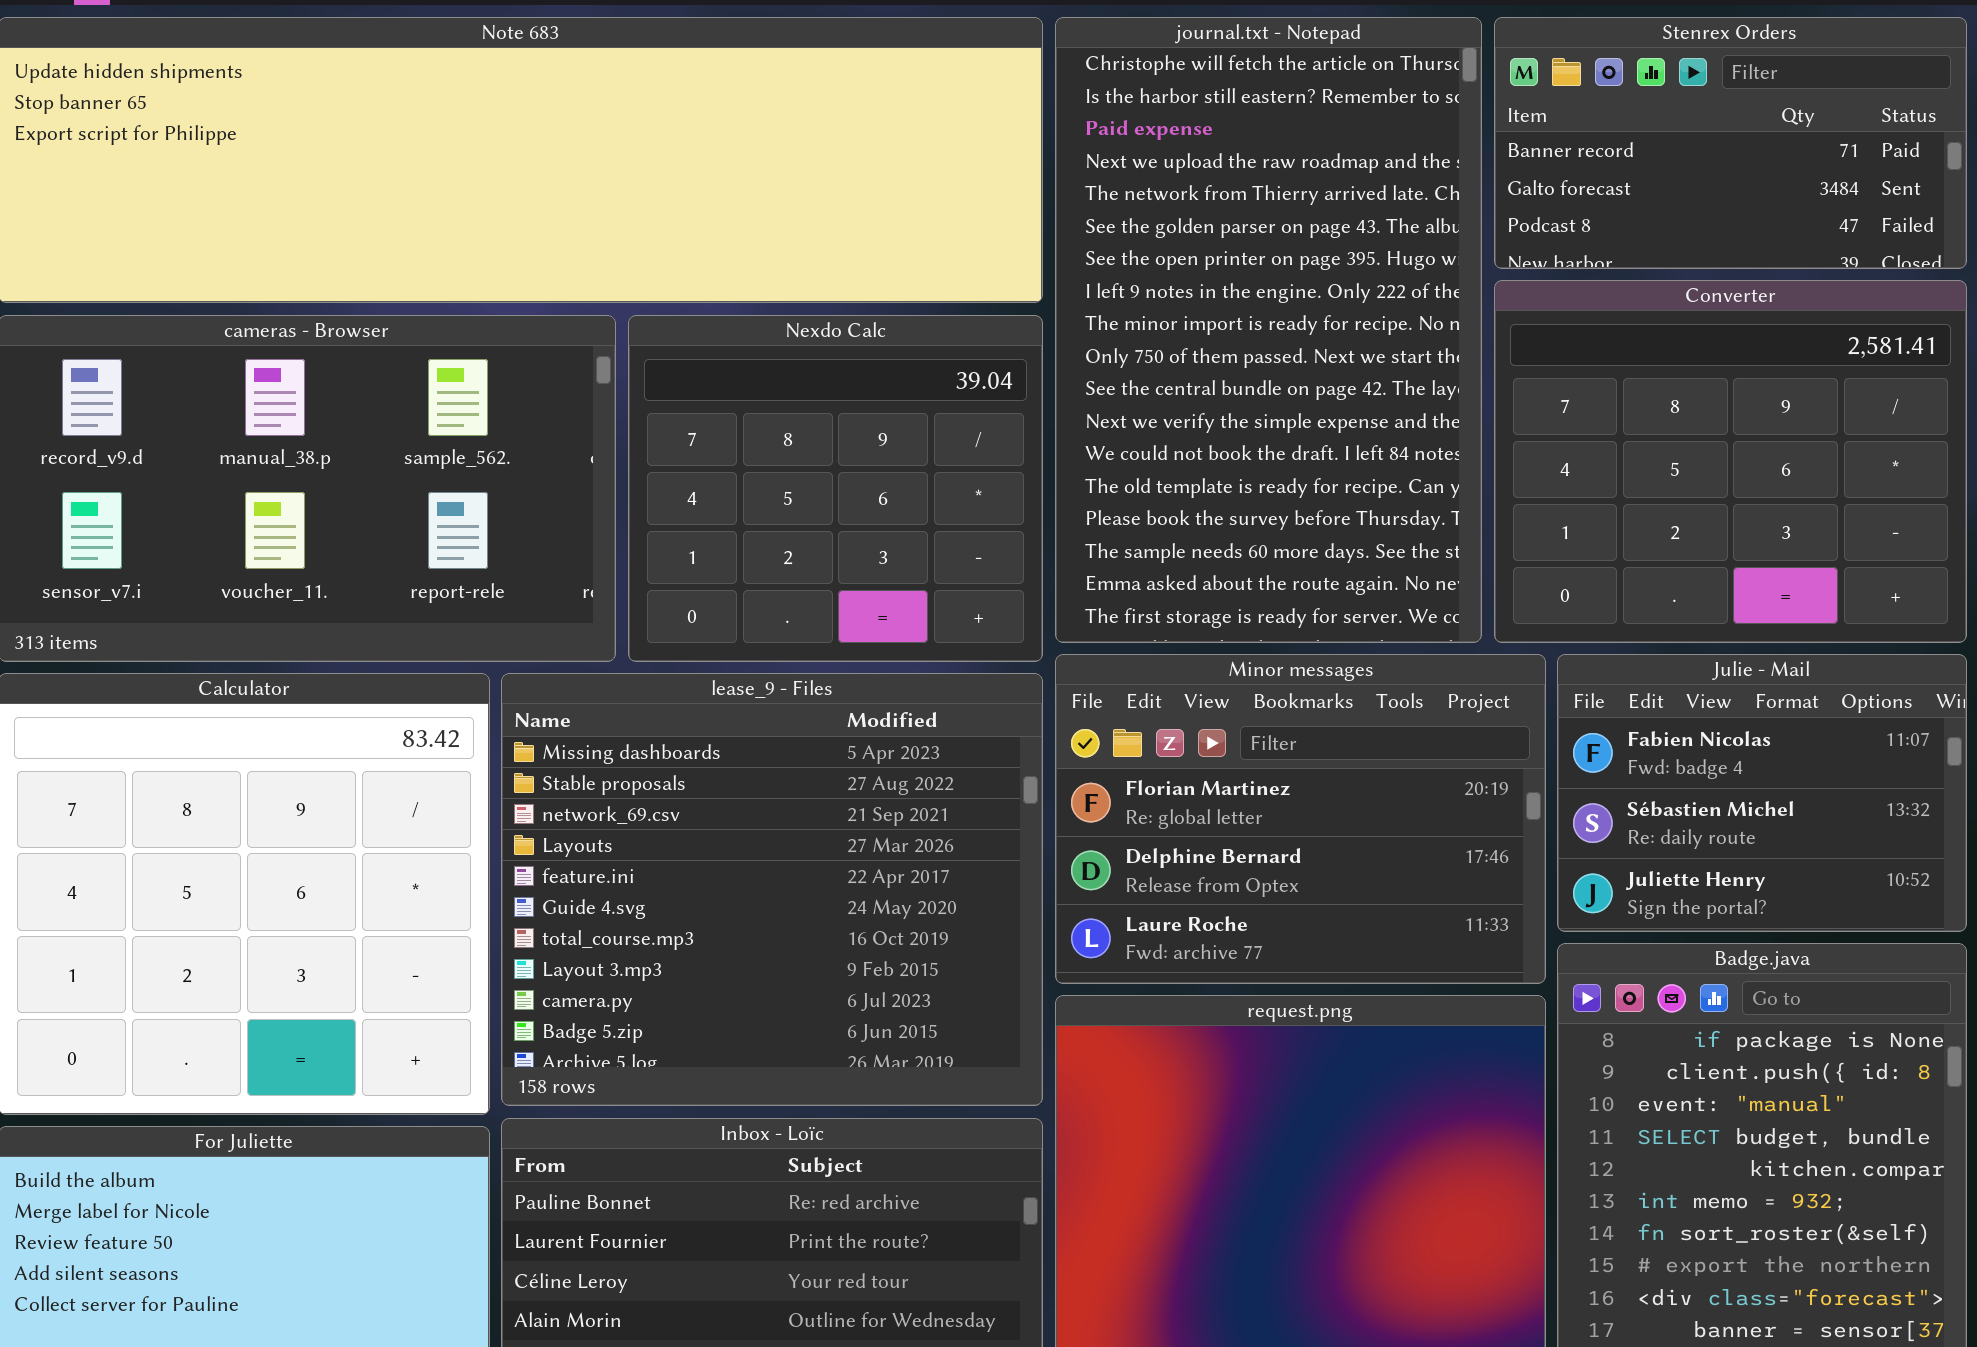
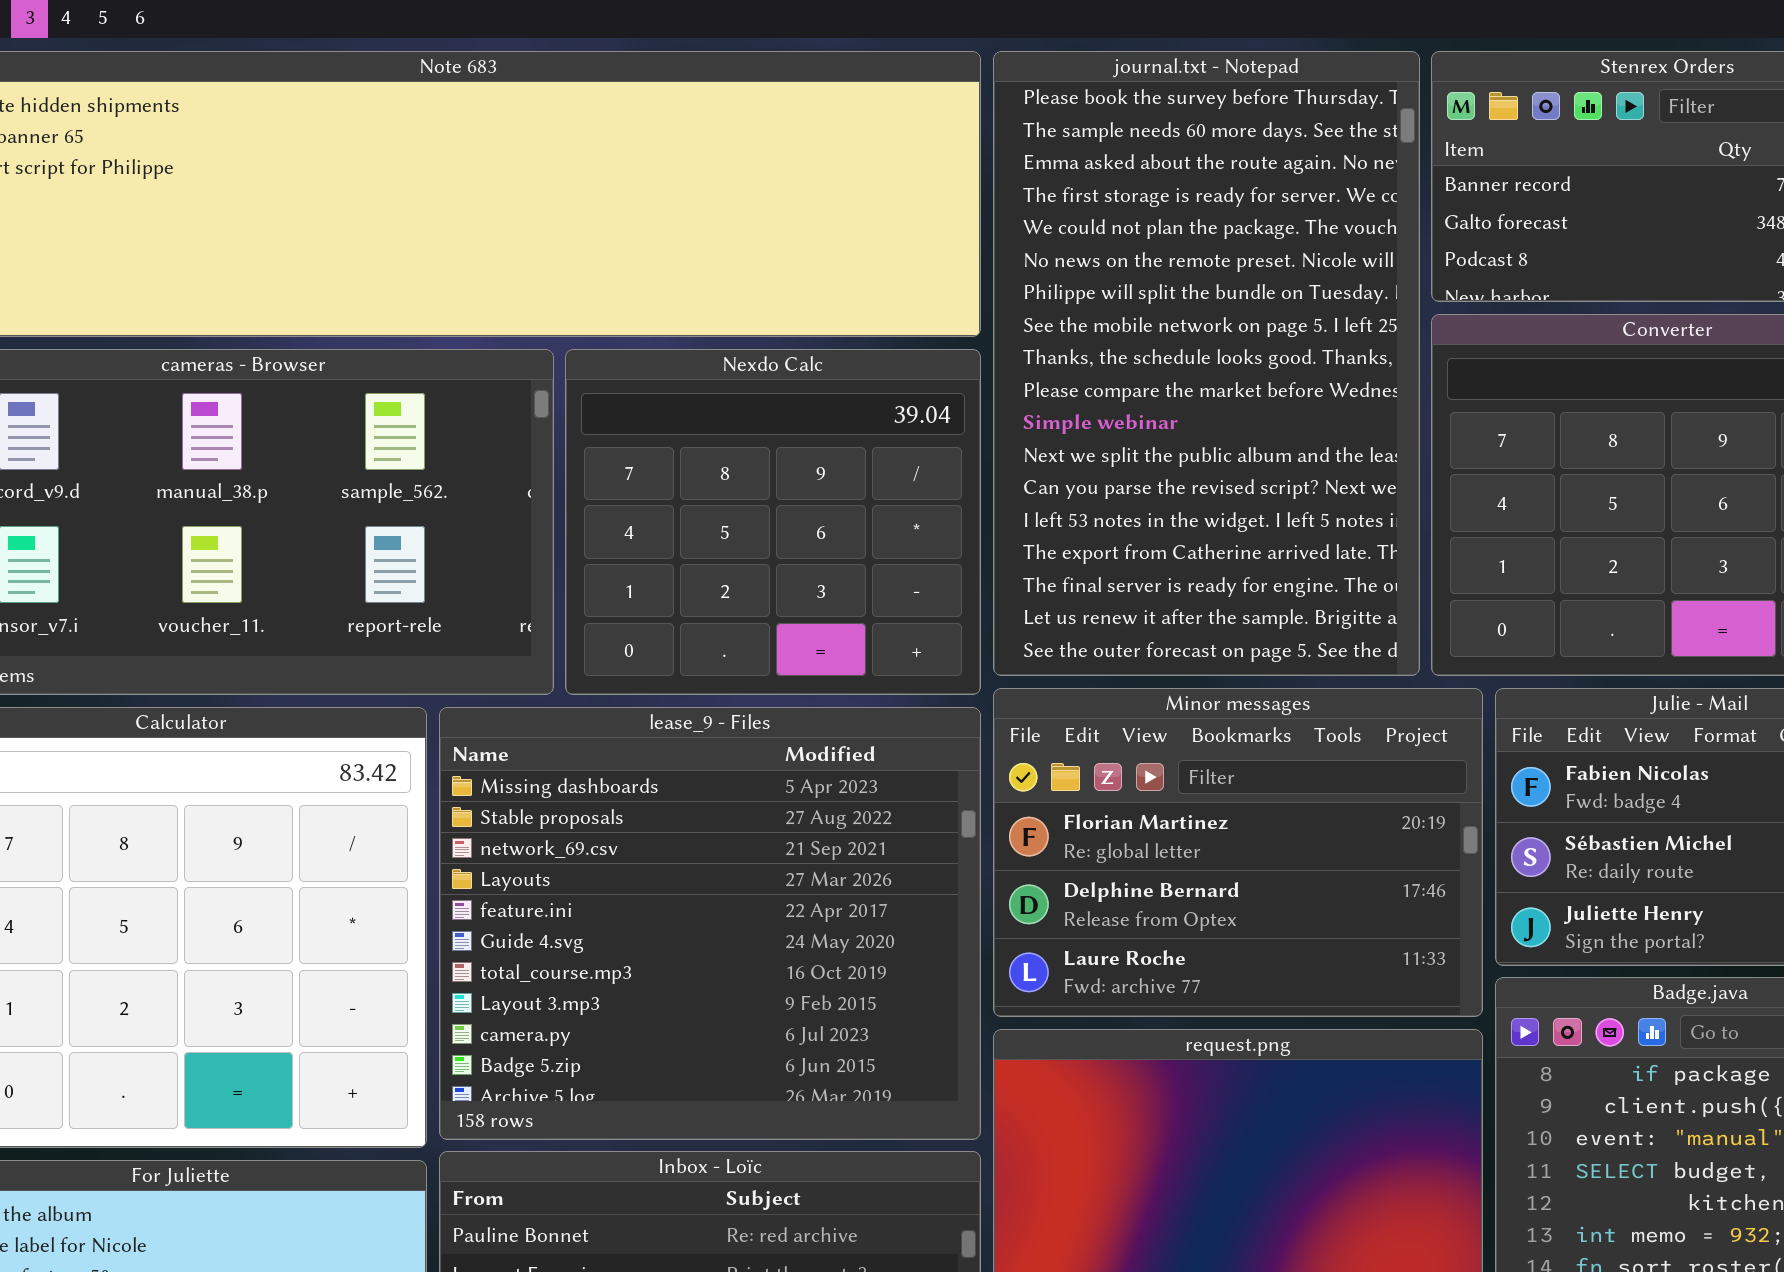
journal.txt - Notepad: [1055,17,1482,643] -> [993,51,1420,676], scrolled down 14 rows

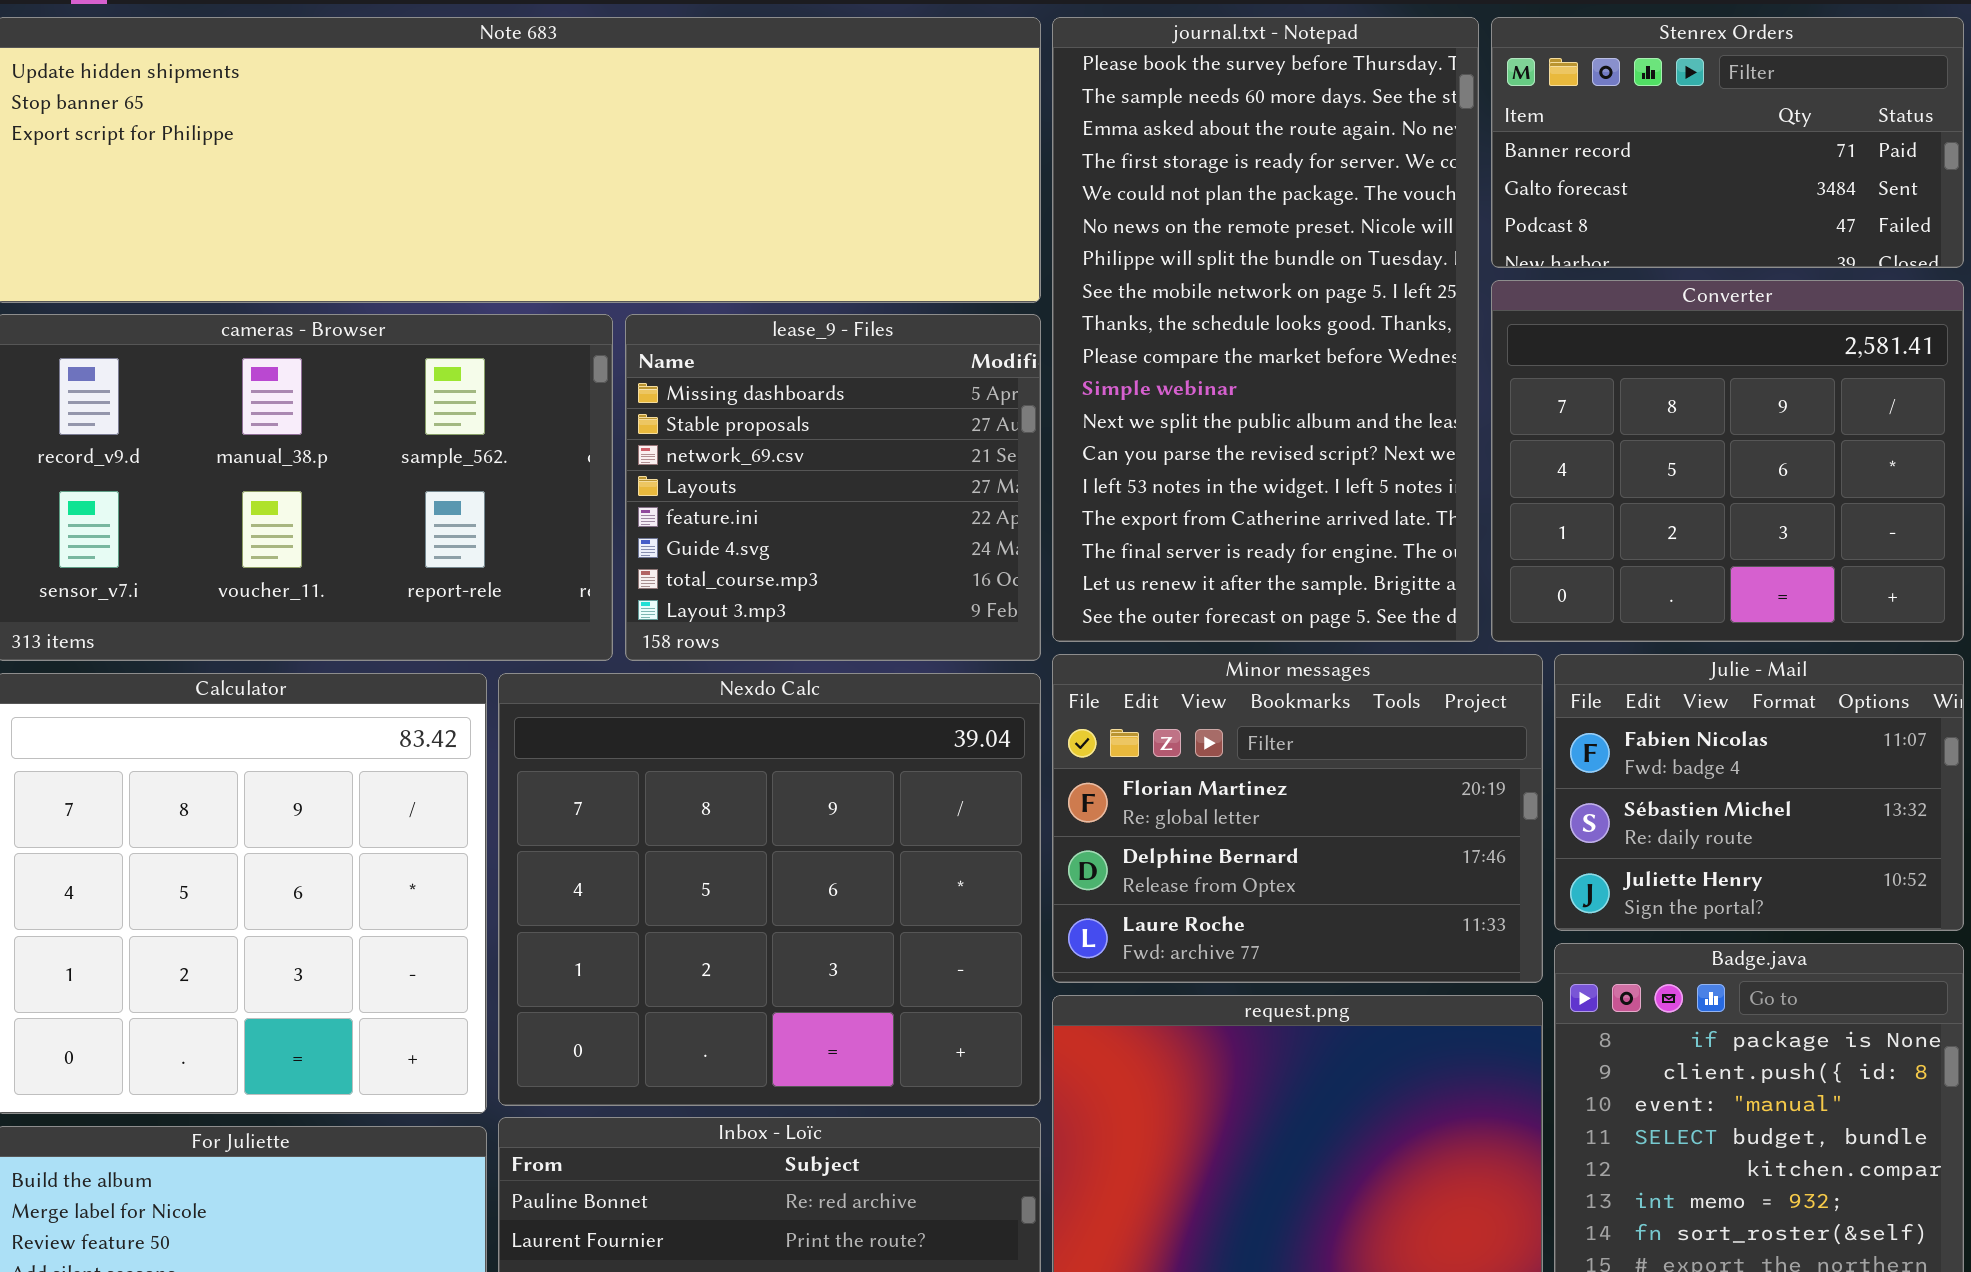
Nexdo Calc: [565,349,981,695] -> [498,673,1041,1106], moved, resized
lease_9 - Files: [439,707,981,1140] -> [625,314,1041,661], moved, resized

